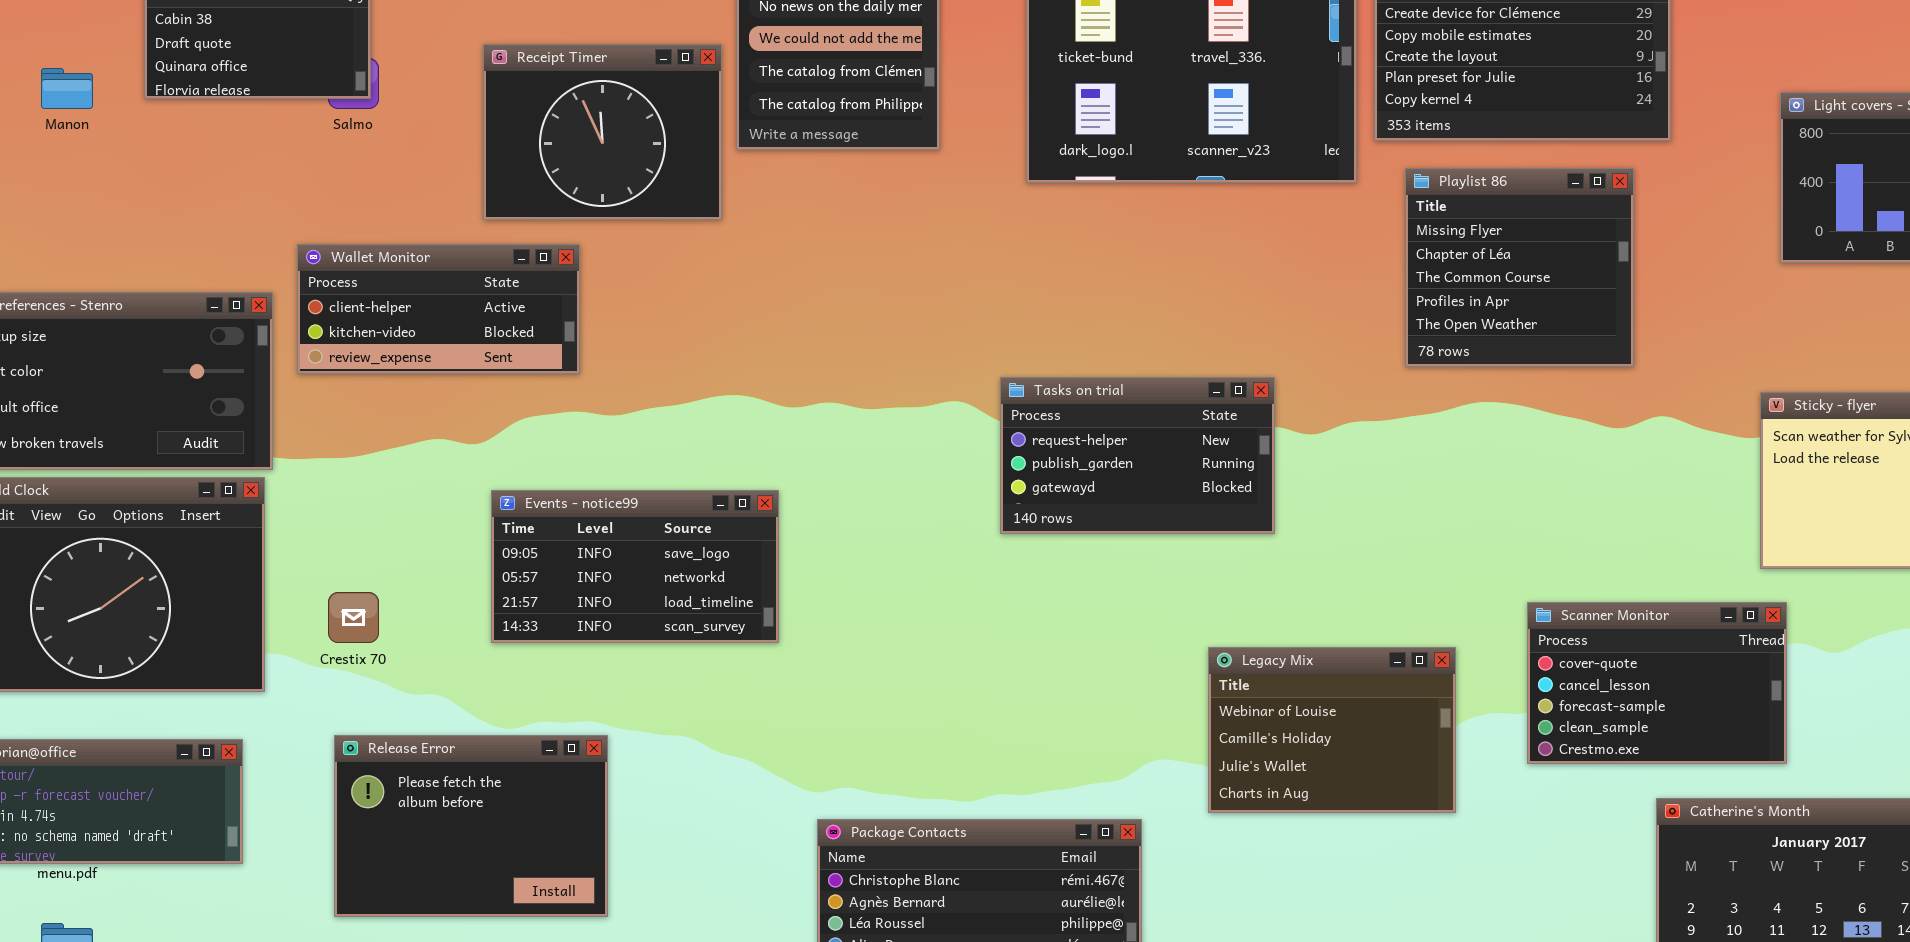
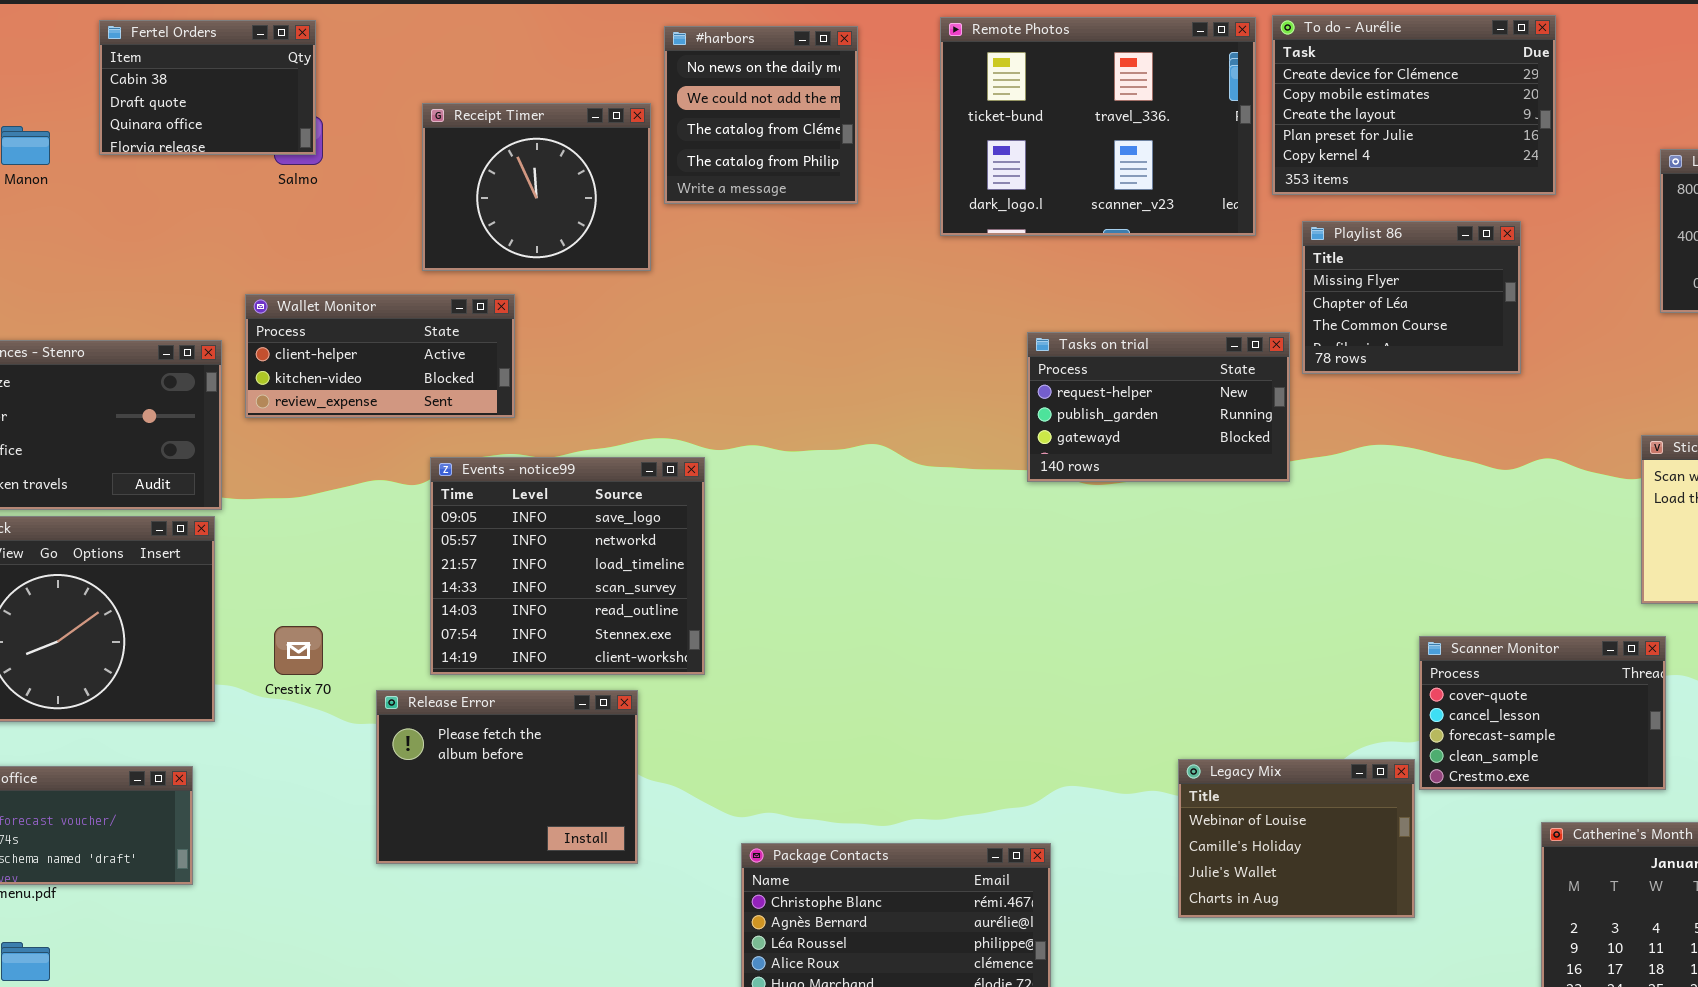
Playlist 86: [1405,168,1634,367] -> [1302,221,1521,374], resized
Tasks on trial: [1000,377,1275,534] -> [1027,332,1290,482], moved
Events - notice99: [491,490,779,643] -> [430,457,705,675], resized
Legacy Mix: [1208,647,1456,813] -> [1178,759,1415,918], moved
Release Error: [334,735,608,917] -> [376,690,638,864], moved

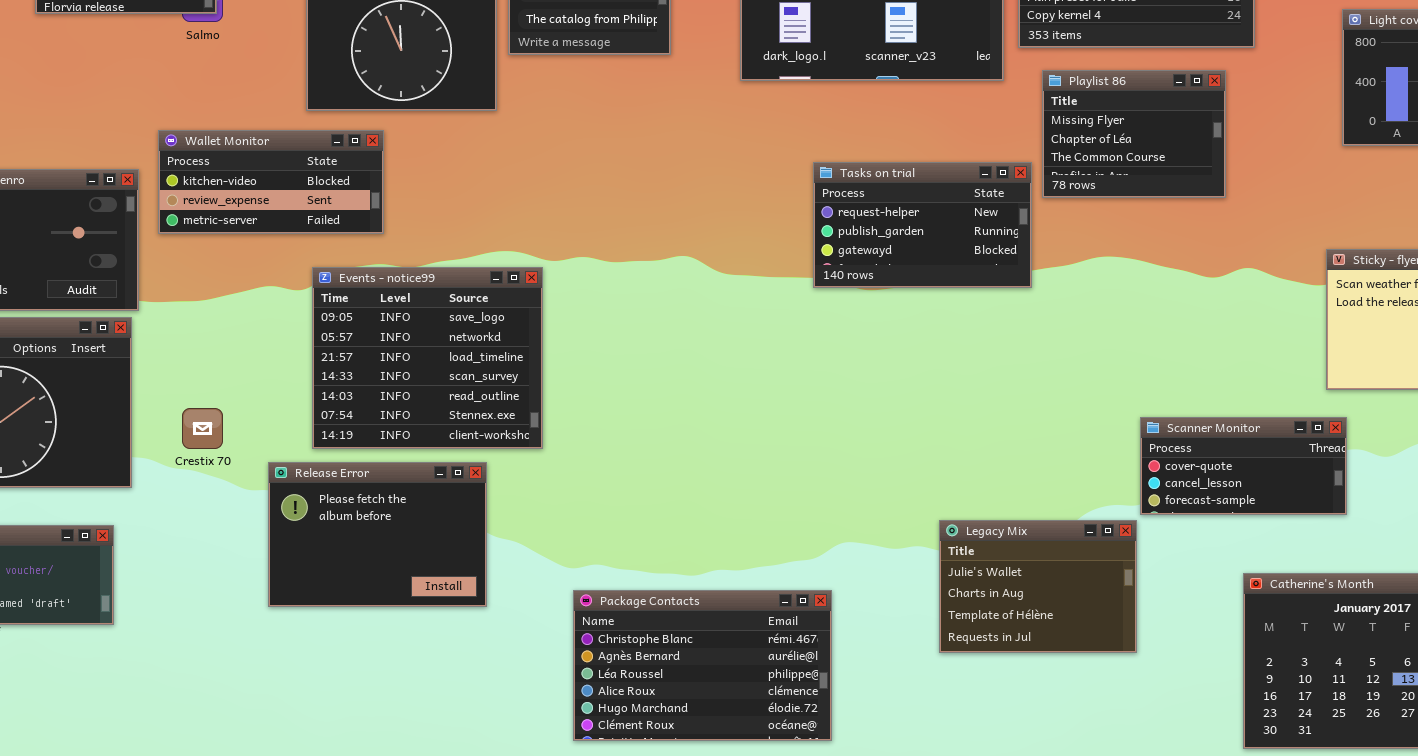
Wallet Monitor: [245,294,515,418] -> [158,130,384,234], scrolled down 1 row
Scanner Monitor: [1419,636,1666,790] -> [1140,417,1347,515], resized
Legacy Mix: [1178,759,1415,918] -> [939,520,1137,653], scrolled down 2 rows

